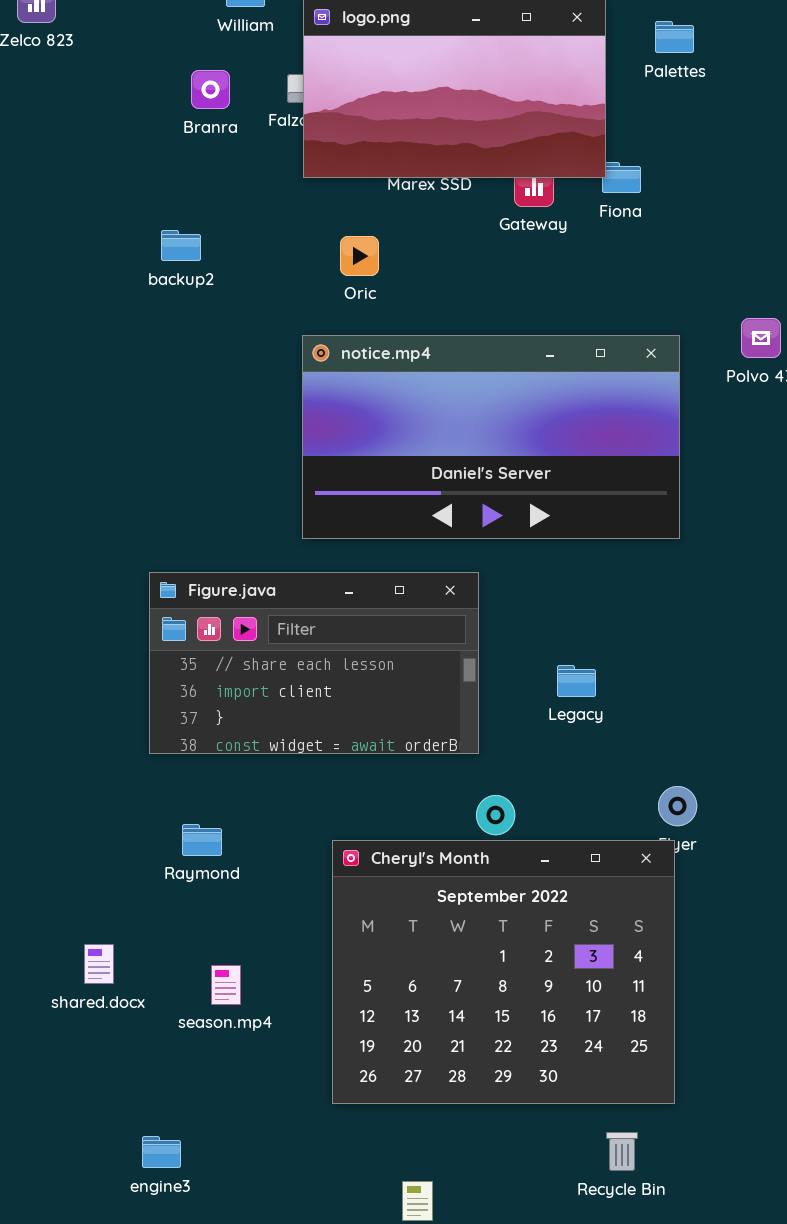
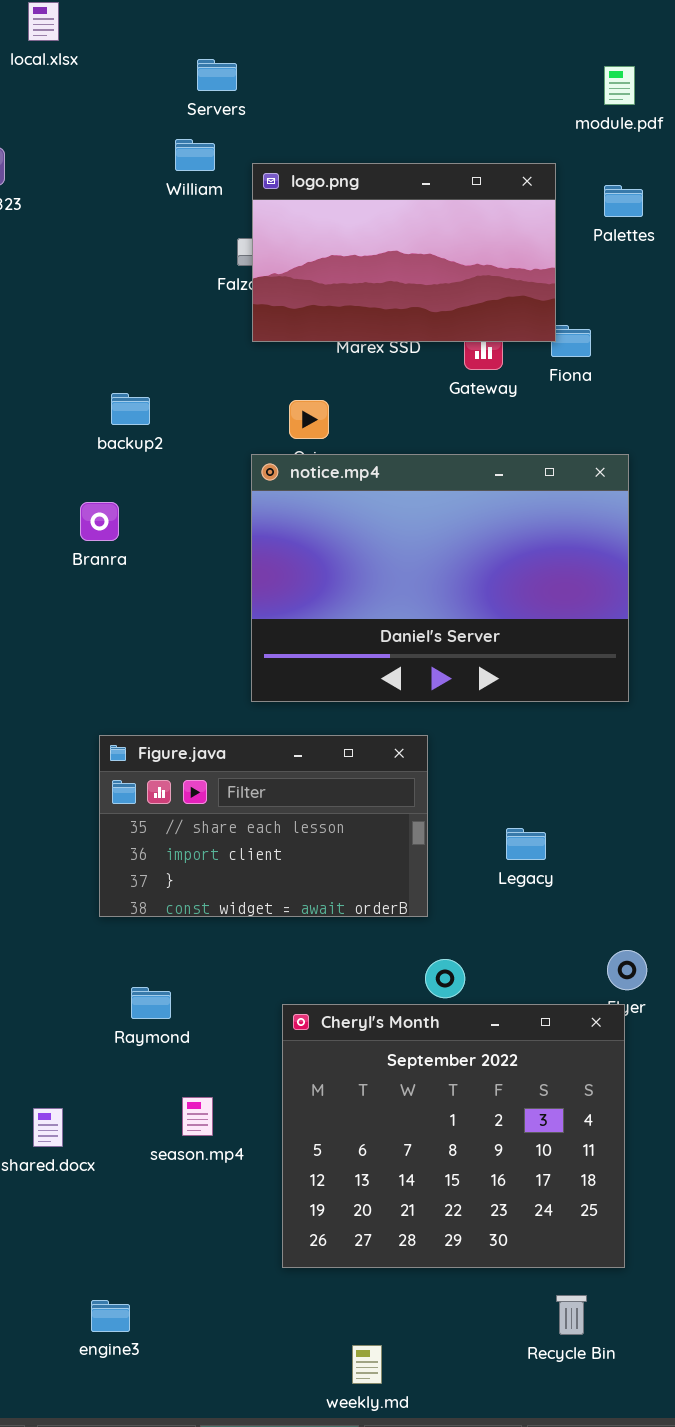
Branra: [191,70,230,109] -> [80,502,119,541], moved
notice.mp4: [302,335,680,539] -> [251,454,629,702], resized
season.mp4: [211,965,241,1005] -> [182,1097,213,1136], moved

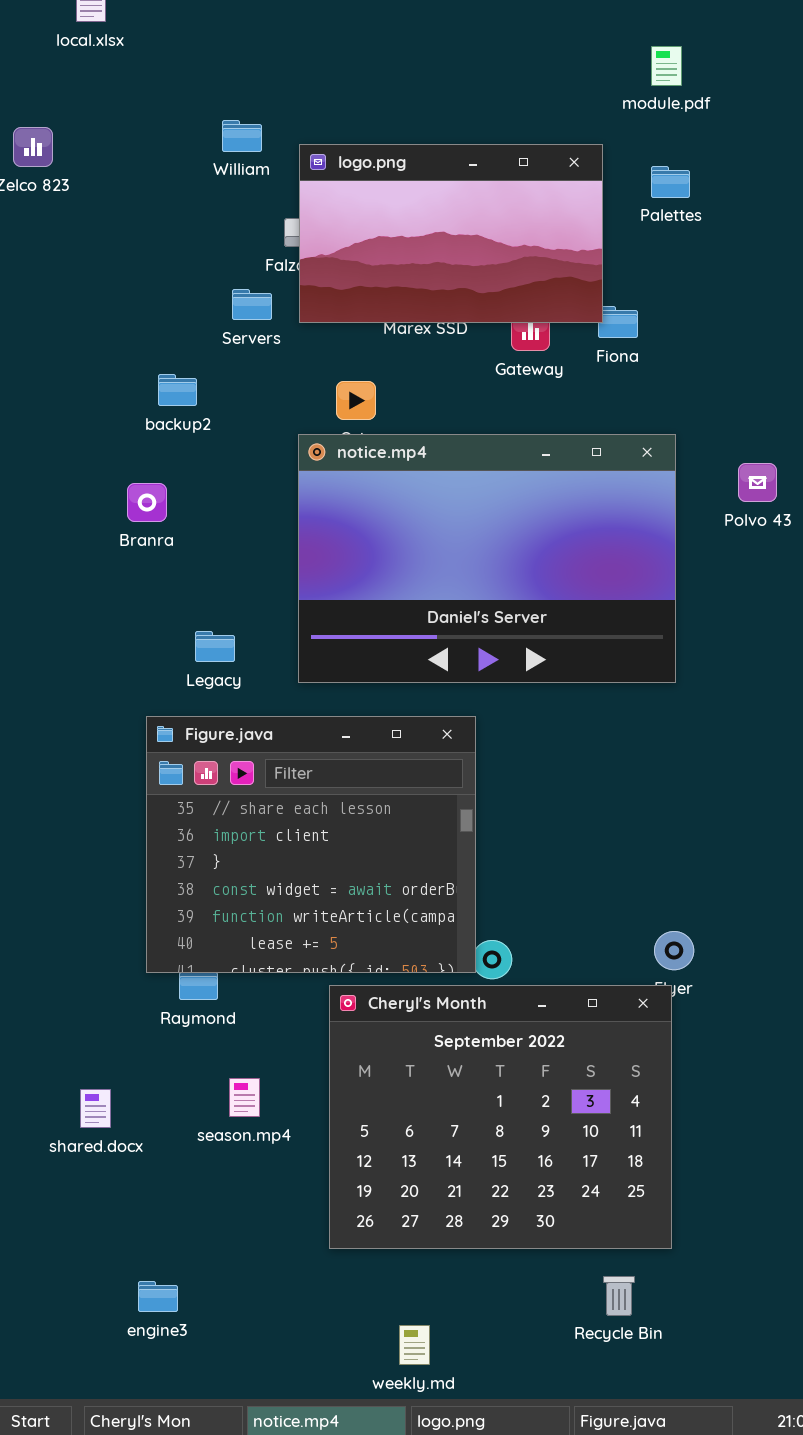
Servers: [197,59,237,91] -> [232,289,272,320], moved
Figure.java: [99,735,428,917] -> [146,716,476,973], resized
Legacy: [506,828,546,860] -> [195,631,235,662], moved

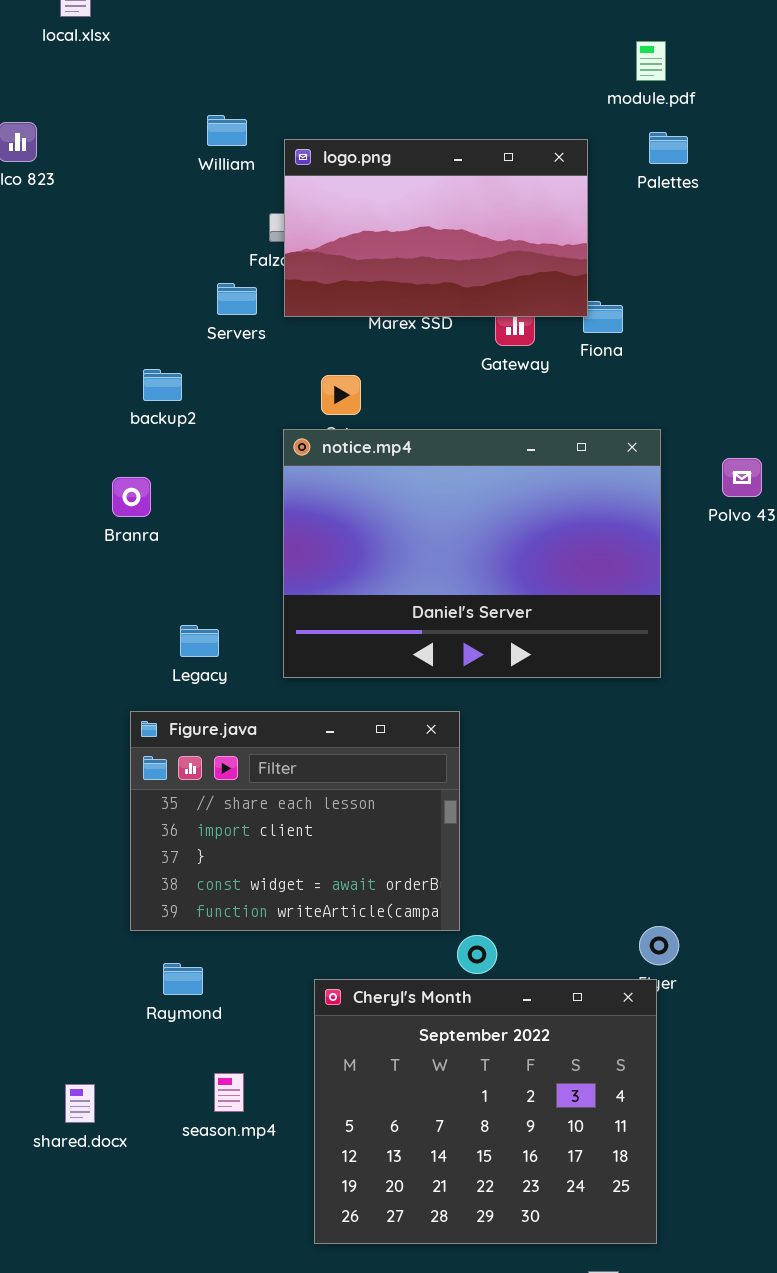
Palettes: [651,166,690,198] -> [649,132,688,164], moved
Figure.java: [146,716,476,973] -> [130,711,460,931], resized

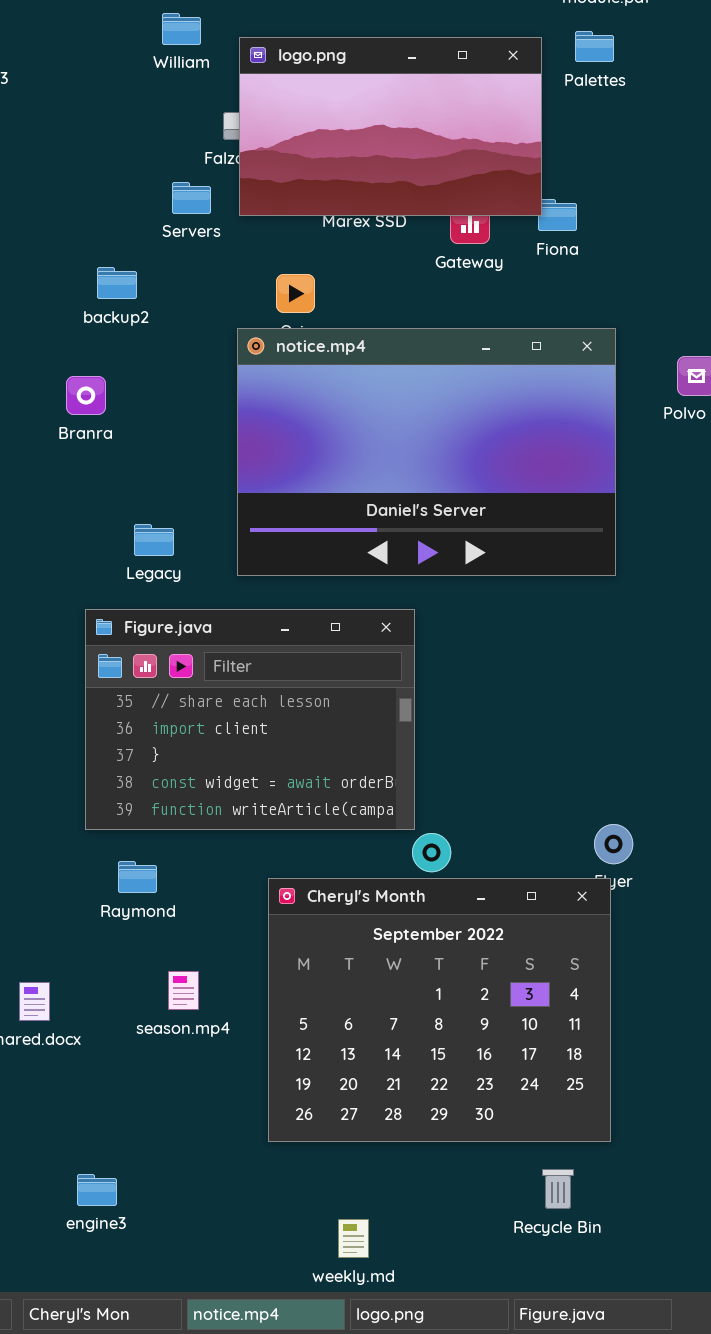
Palettes: [649,132,688,164] -> [575,31,614,62], moved

